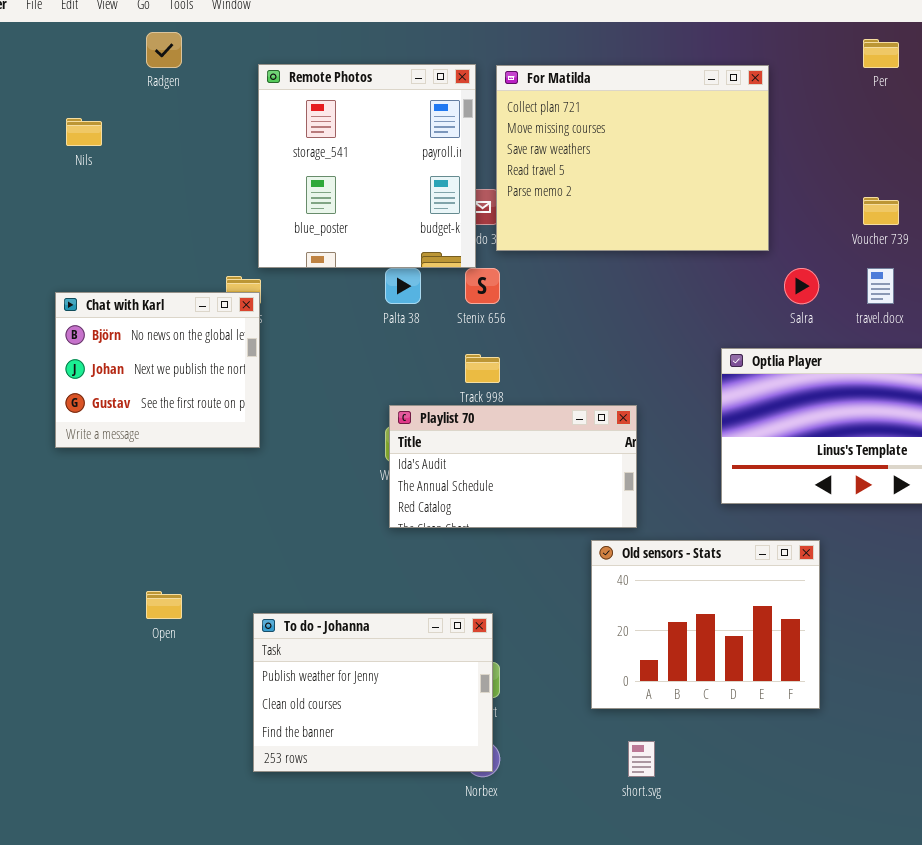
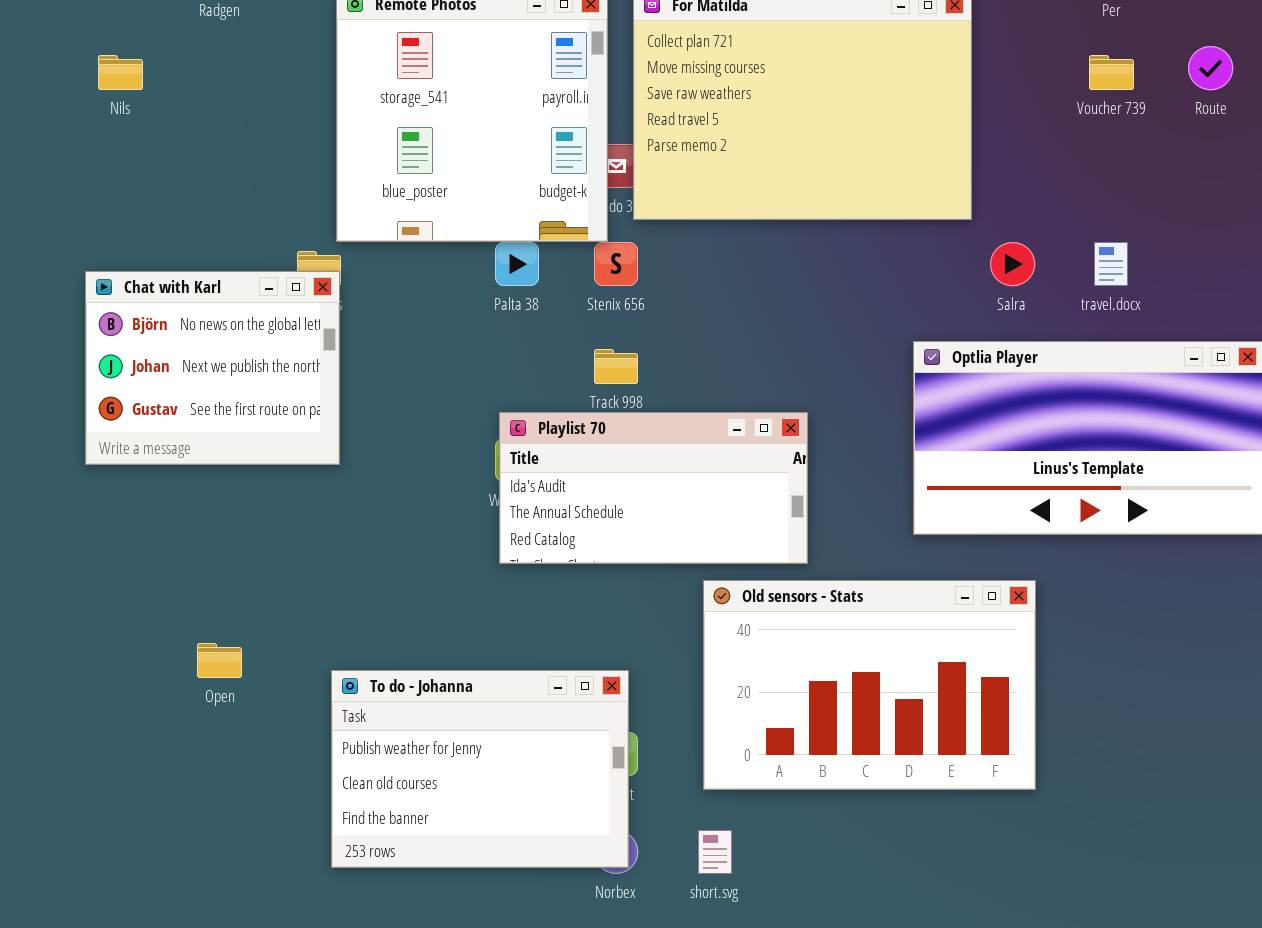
Voucher 739: [863,197,899,225] -> [1089,55,1134,90], moved
Old sensors - Stats: [591,540,820,709] -> [703,580,1036,790], resized
short.svg: [628,741,655,777] -> [698,830,732,874], moved

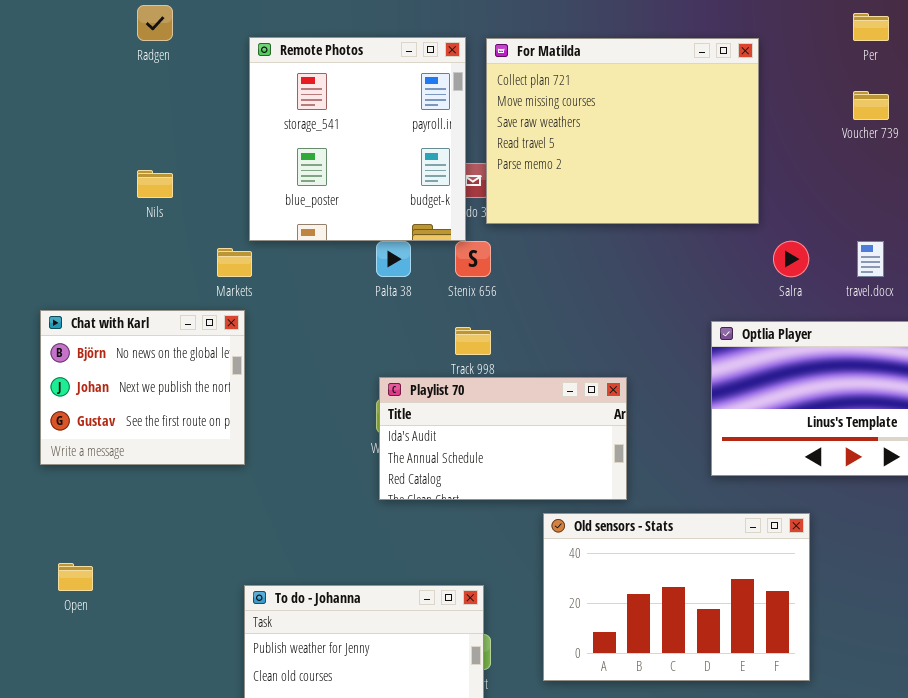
Nils: [98,55,143,90] -> [137,170,173,198], moved
Chat with Karl: [85,271,340,465] -> [40,310,245,465], moved
Open: [197,643,242,678] -> [58,563,93,591], moved

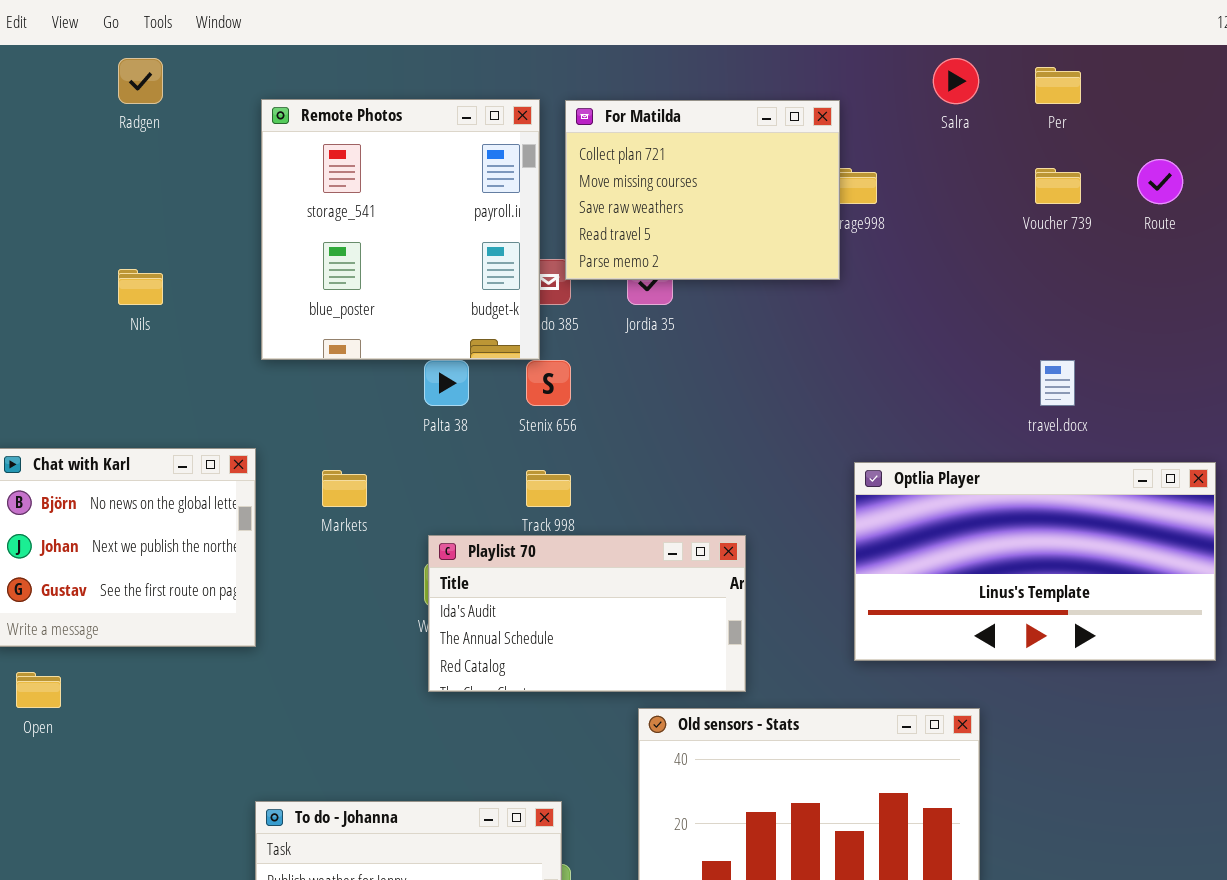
For Matilda: [486,38,759,224] -> [565,100,840,280], resized
Salra: [773,241,809,277] -> [933,58,979,104], moved
Markets: [217,248,252,277] -> [322,470,367,507], moved
Open: [58,563,93,591] -> [16,672,61,708], moved

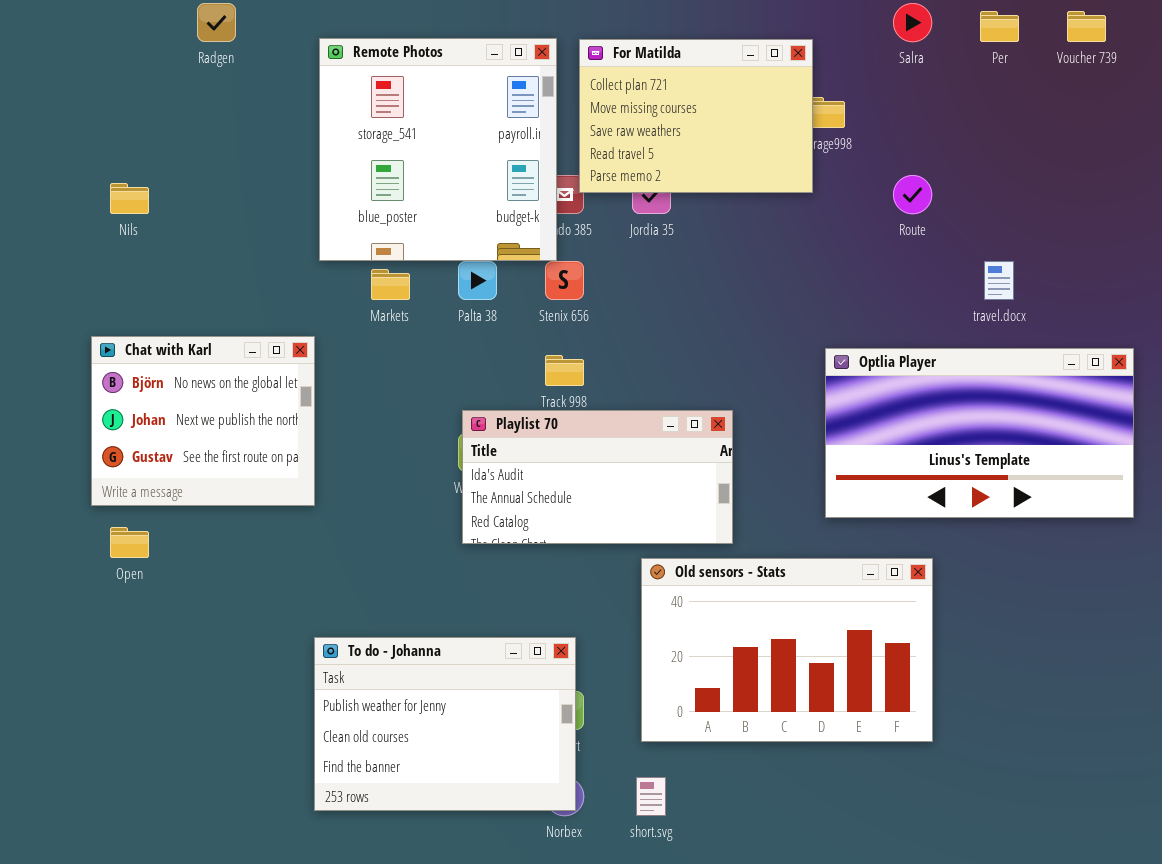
Route: [1137,159,1183,204] -> [893,175,932,214], moved
Voucher 739: [1035,168,1081,204] -> [1067,11,1106,42], moved
Nils: [118,269,163,305] -> [110,183,149,214], moved
Markets: [322,470,367,507] -> [371,269,410,300], moved

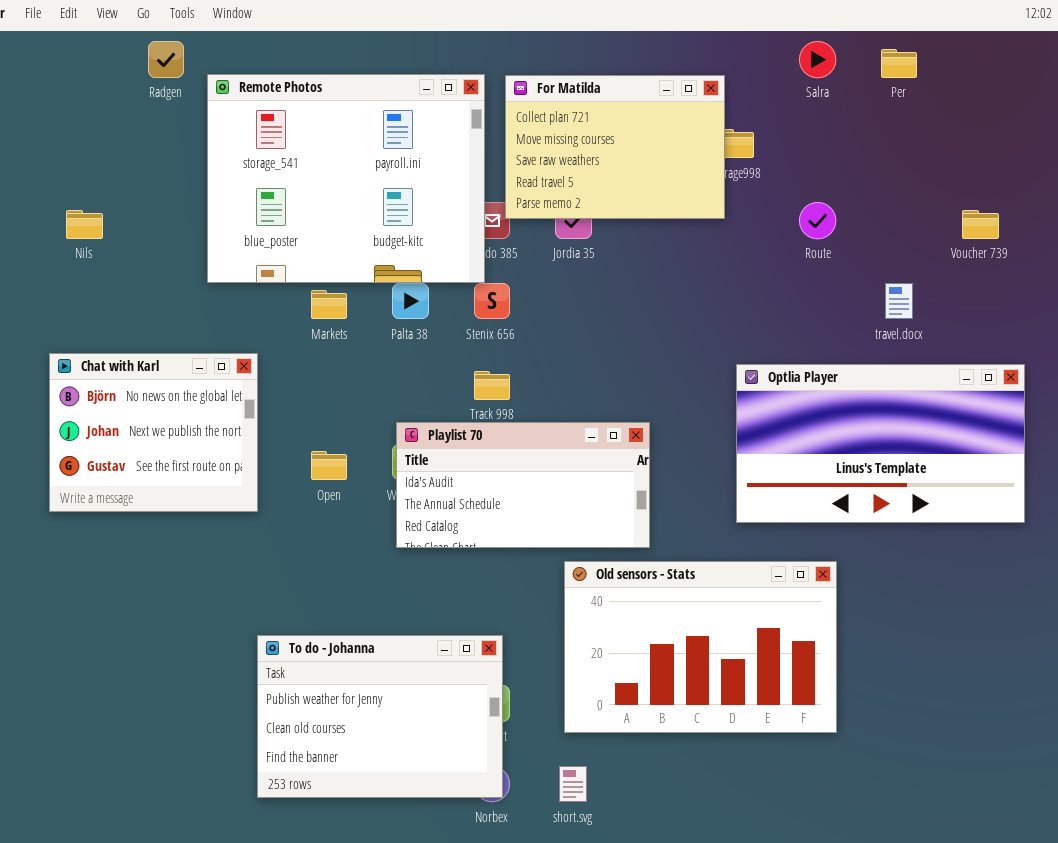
Voucher 739: [1067,11,1106,42] -> [962,210,999,239], moved
Remote Photos: [319,38,557,261] -> [207,74,485,283], resized
Open: [110,527,149,558] -> [311,451,347,480], moved

